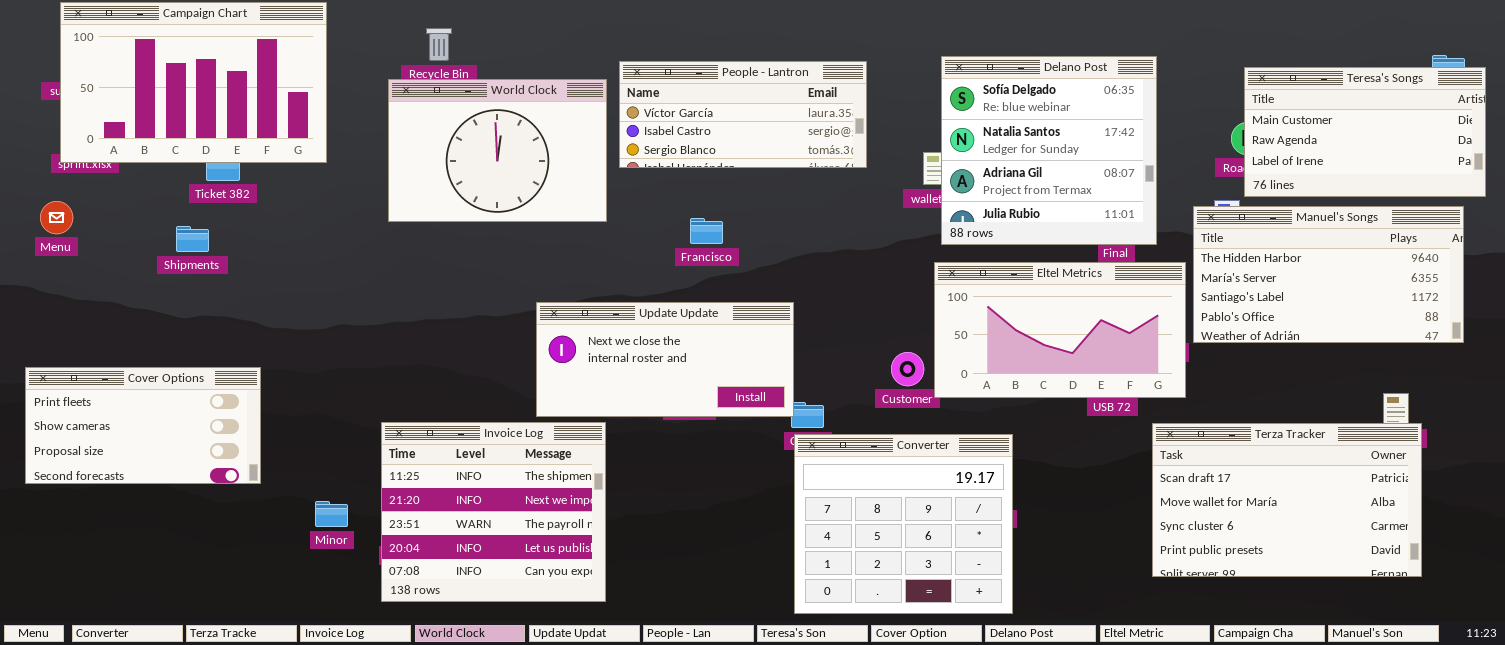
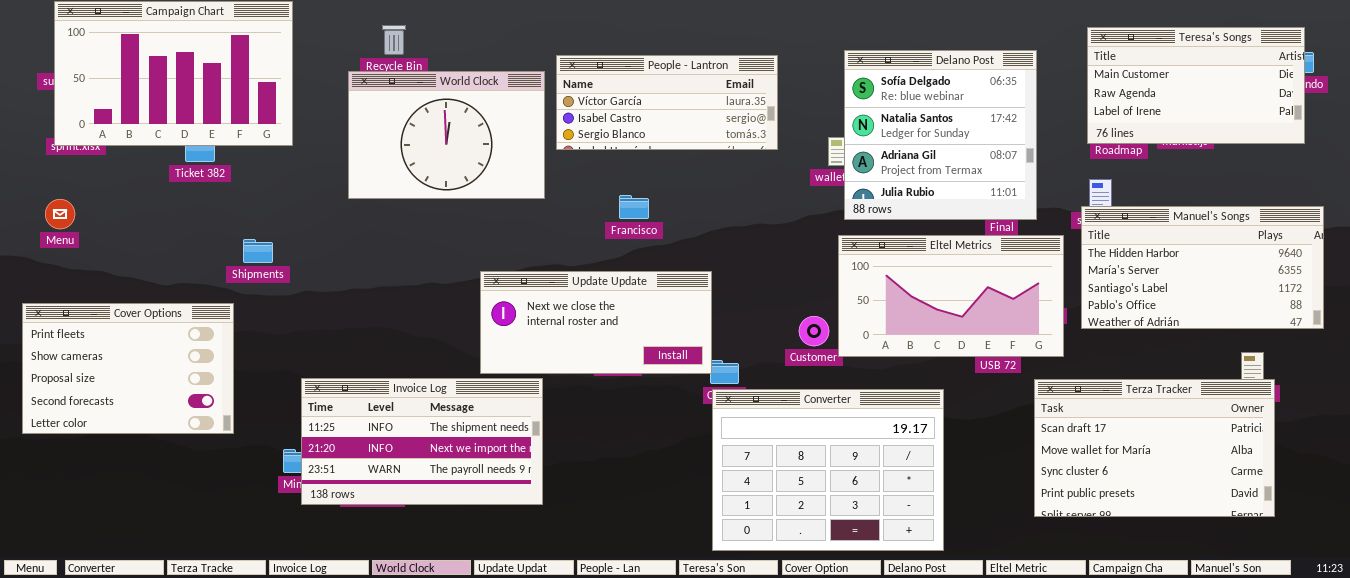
Teresa's Songs: [1244,67,1486,197] -> [1087,27,1305,144], moved
Menu: [40,201,73,234] -> [45,199,75,229], moved
Manuel's Songs: [1193,206,1464,343] -> [1081,206,1324,329], moved
Shipments: [176,226,209,252] -> [243,239,273,263], moved
Cover Options: [25,367,261,484] -> [22,303,234,434], resized
Invoice Log: [381,422,606,602] -> [301,378,543,505], resized
Converter: [794,434,1013,614] -> [712,389,944,551], resized

